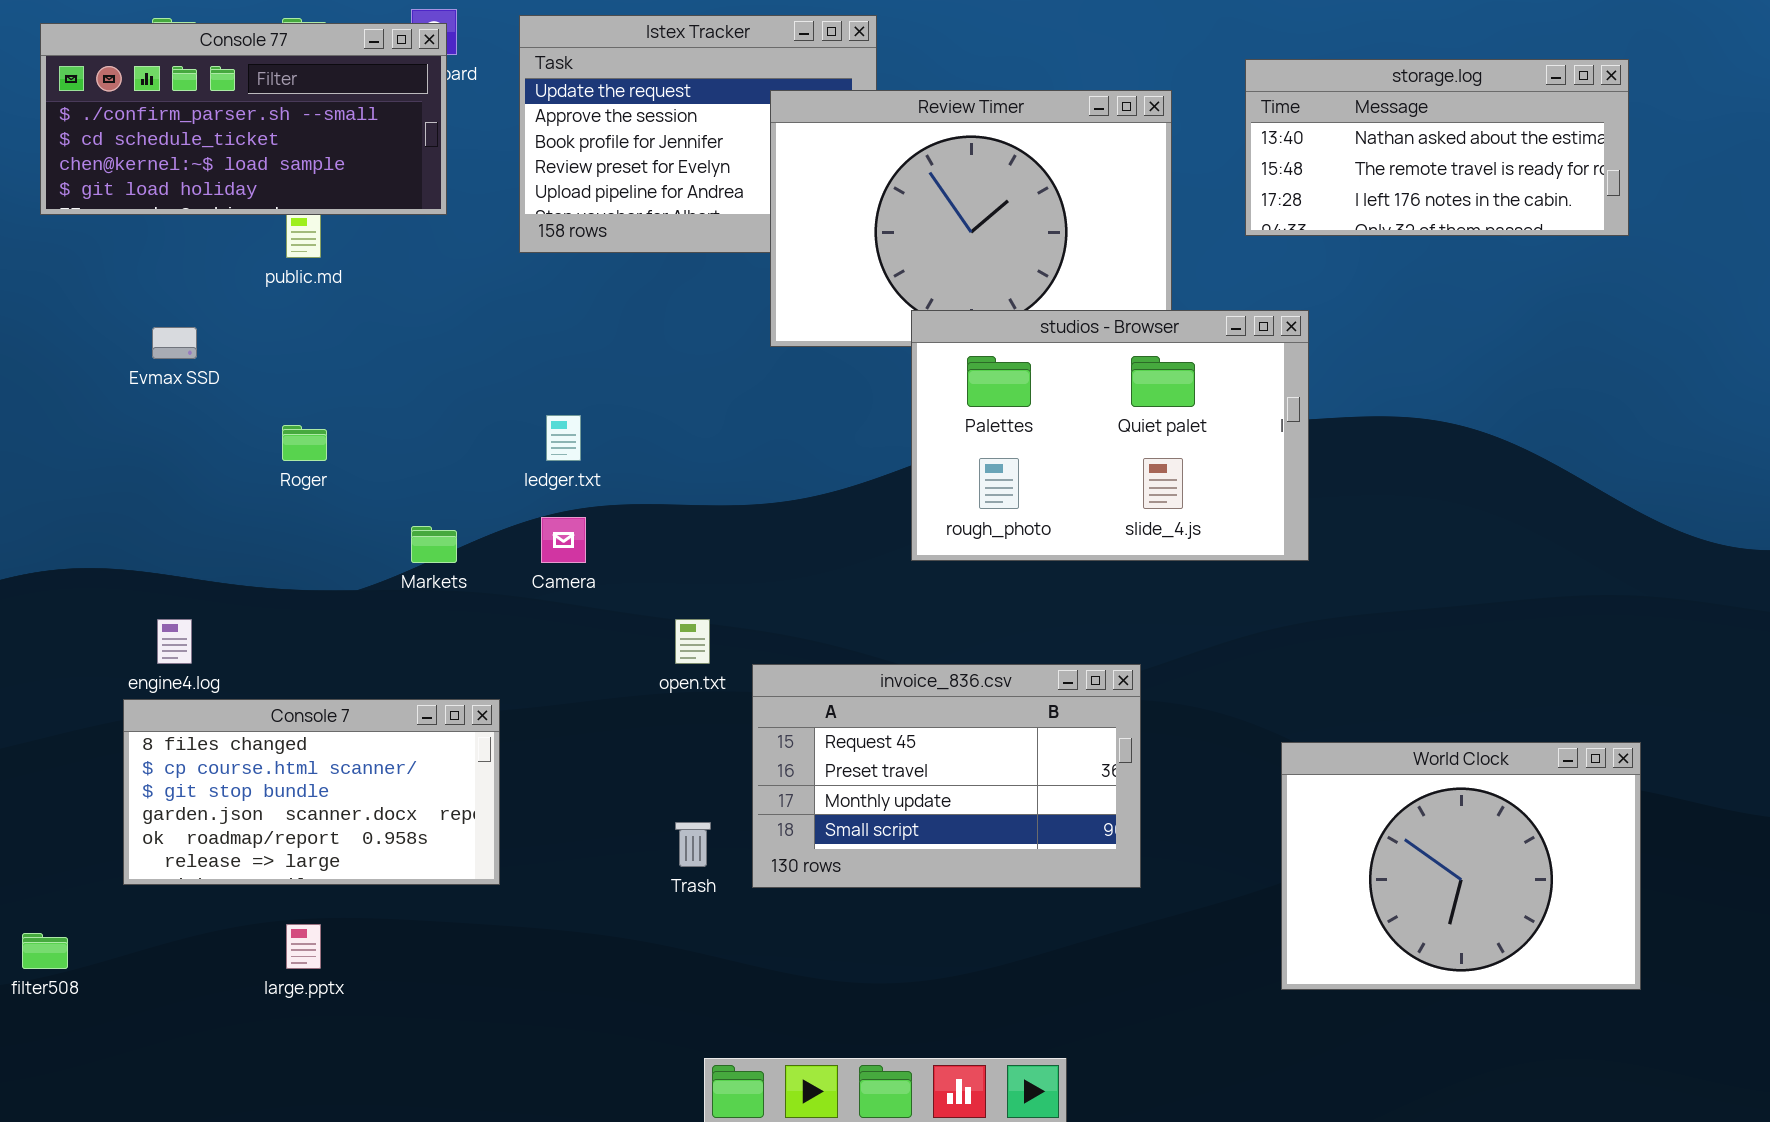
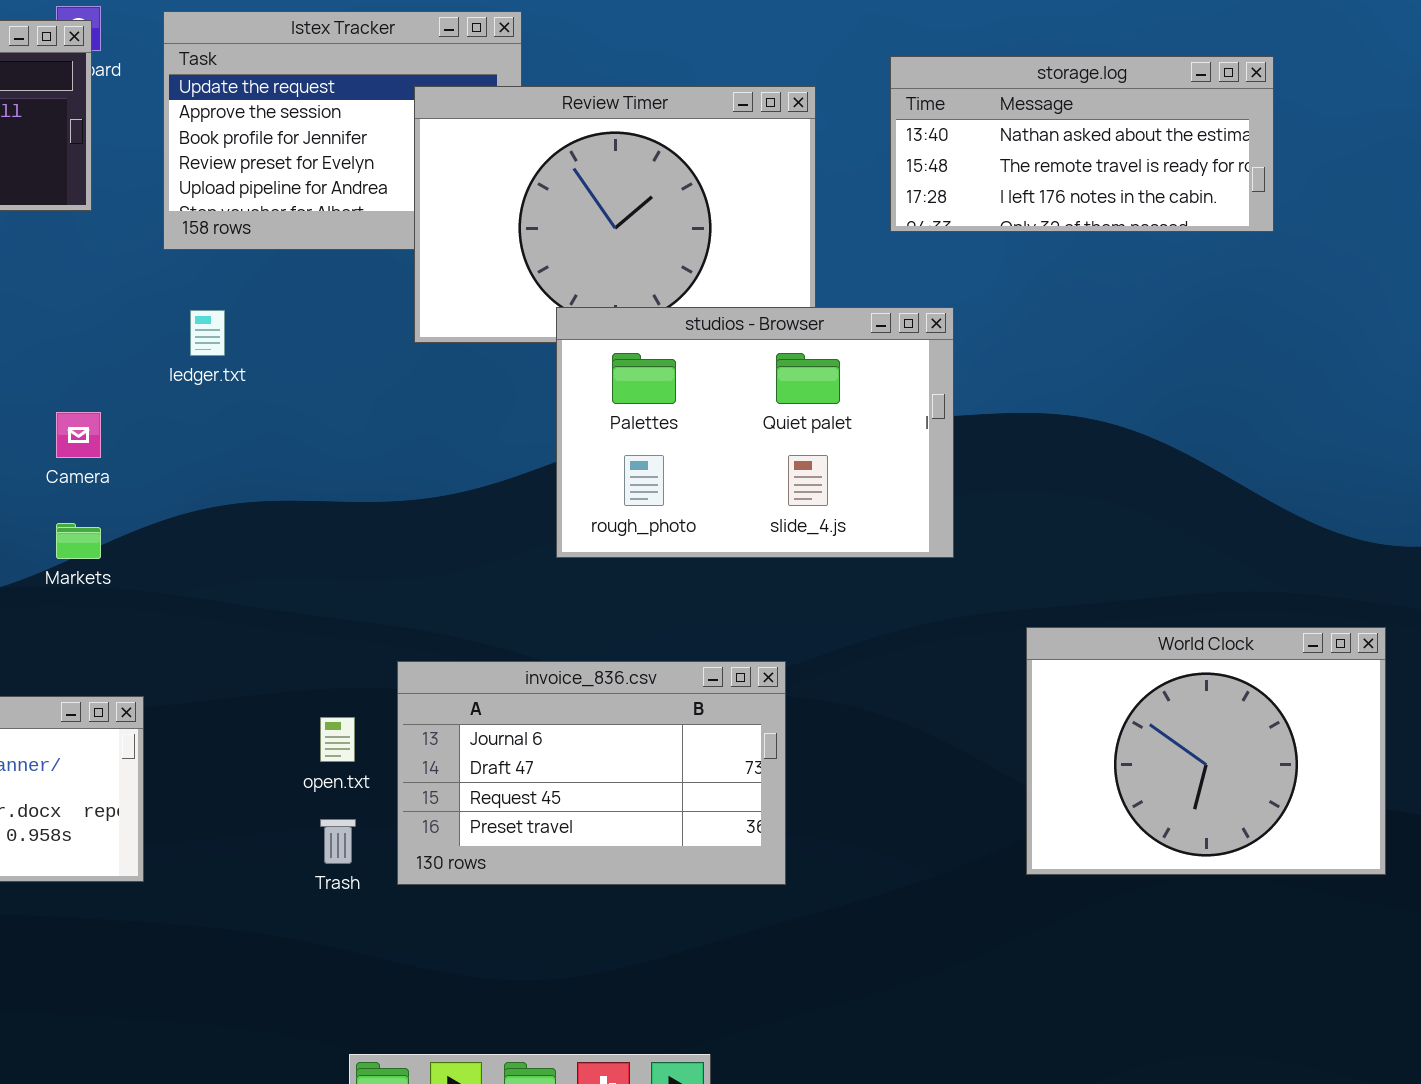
ledger.txt: [546,415,581,461] -> [190,310,225,356], moved
Camera: [541,517,586,563] -> [56,412,101,458], moved
open.txt: [675,619,710,664] -> [320,717,355,762], moved
invoice_836.csv: [752,664,1141,888] -> [397,661,786,885], scrolled up 2 rows
World Clock: [1281,742,1641,990] -> [1026,627,1386,875], moved

